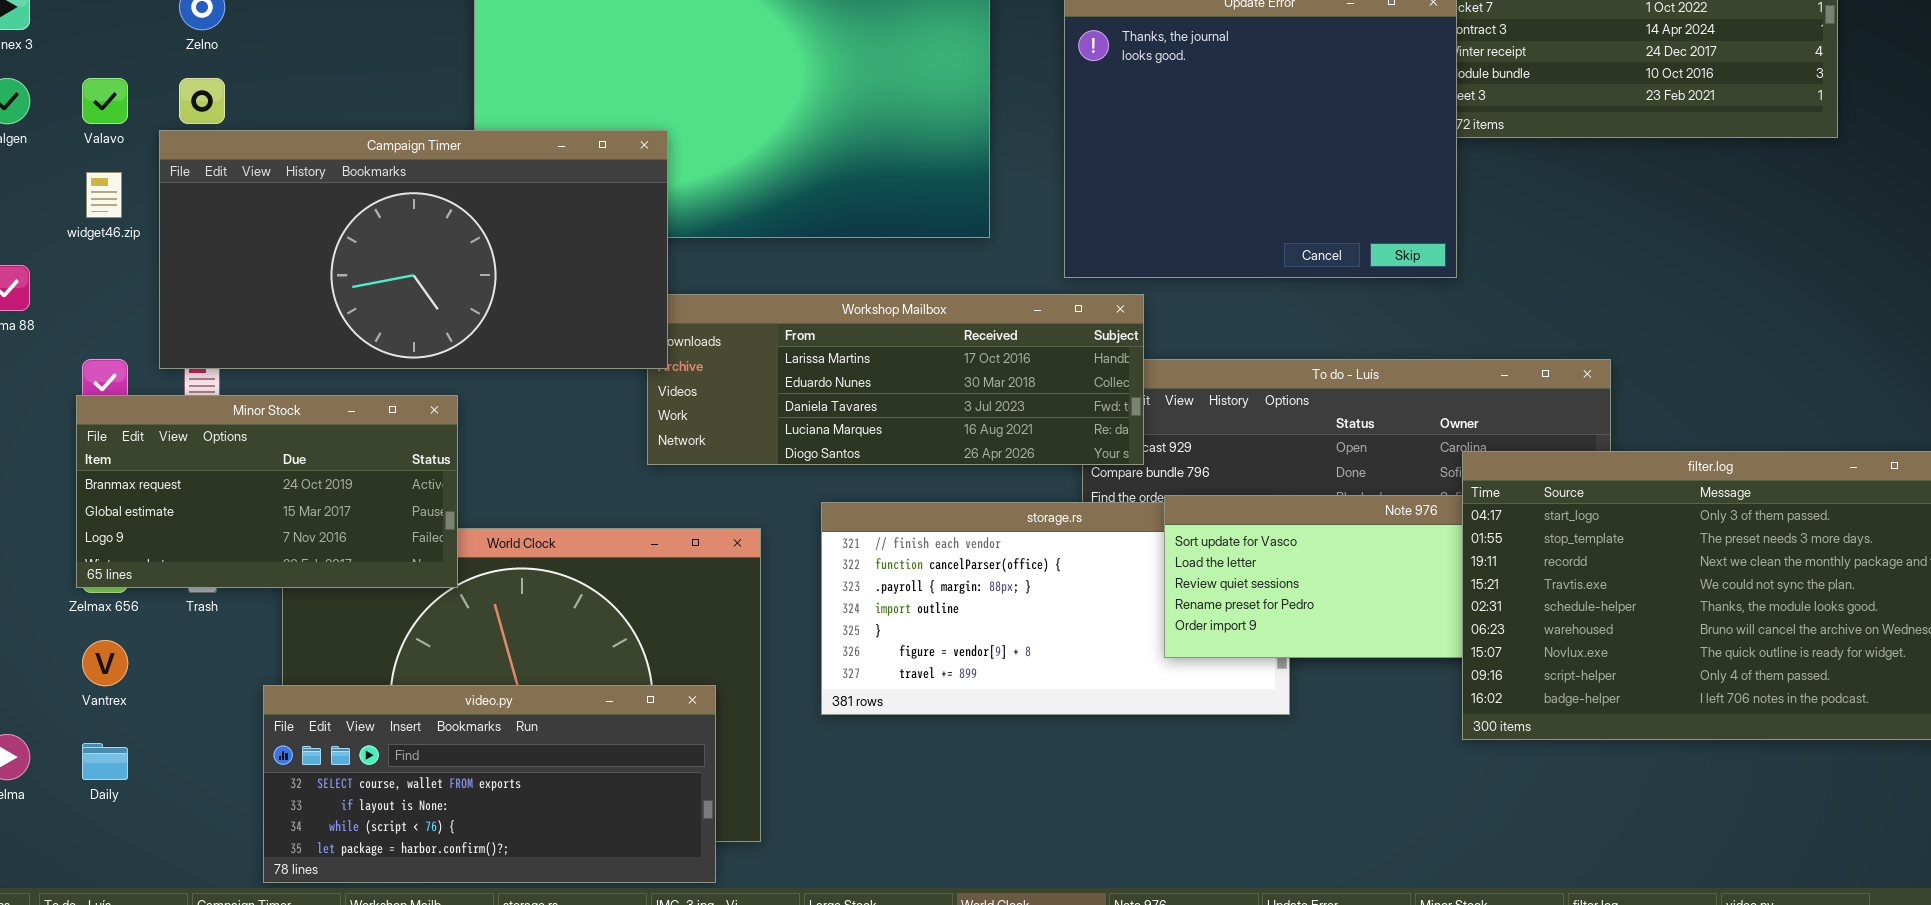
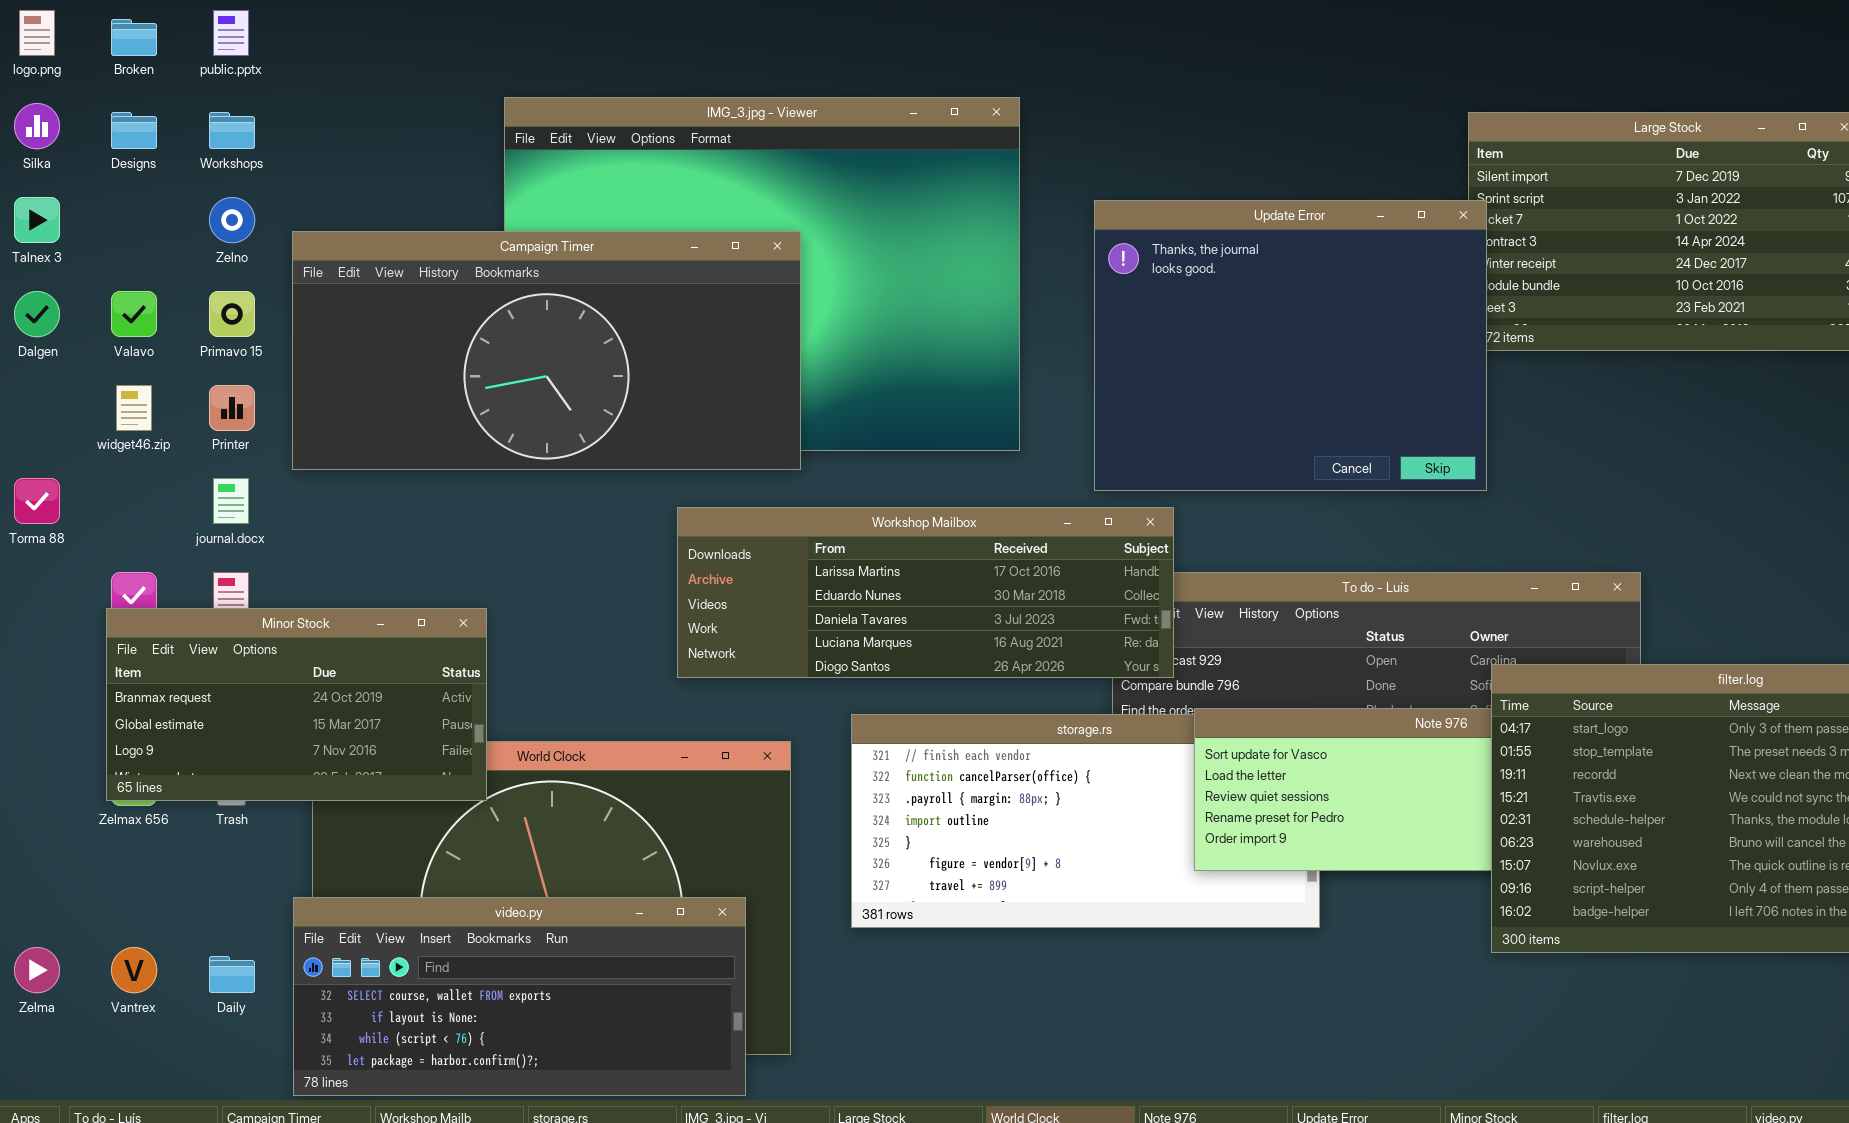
Campaign Timer: [159,130,668,369] -> [292,231,801,470], moved
Vantrex: [82,640,128,686] -> [111,947,157,993], moved
Daily: [82,743,128,780] -> [209,956,255,993], moved

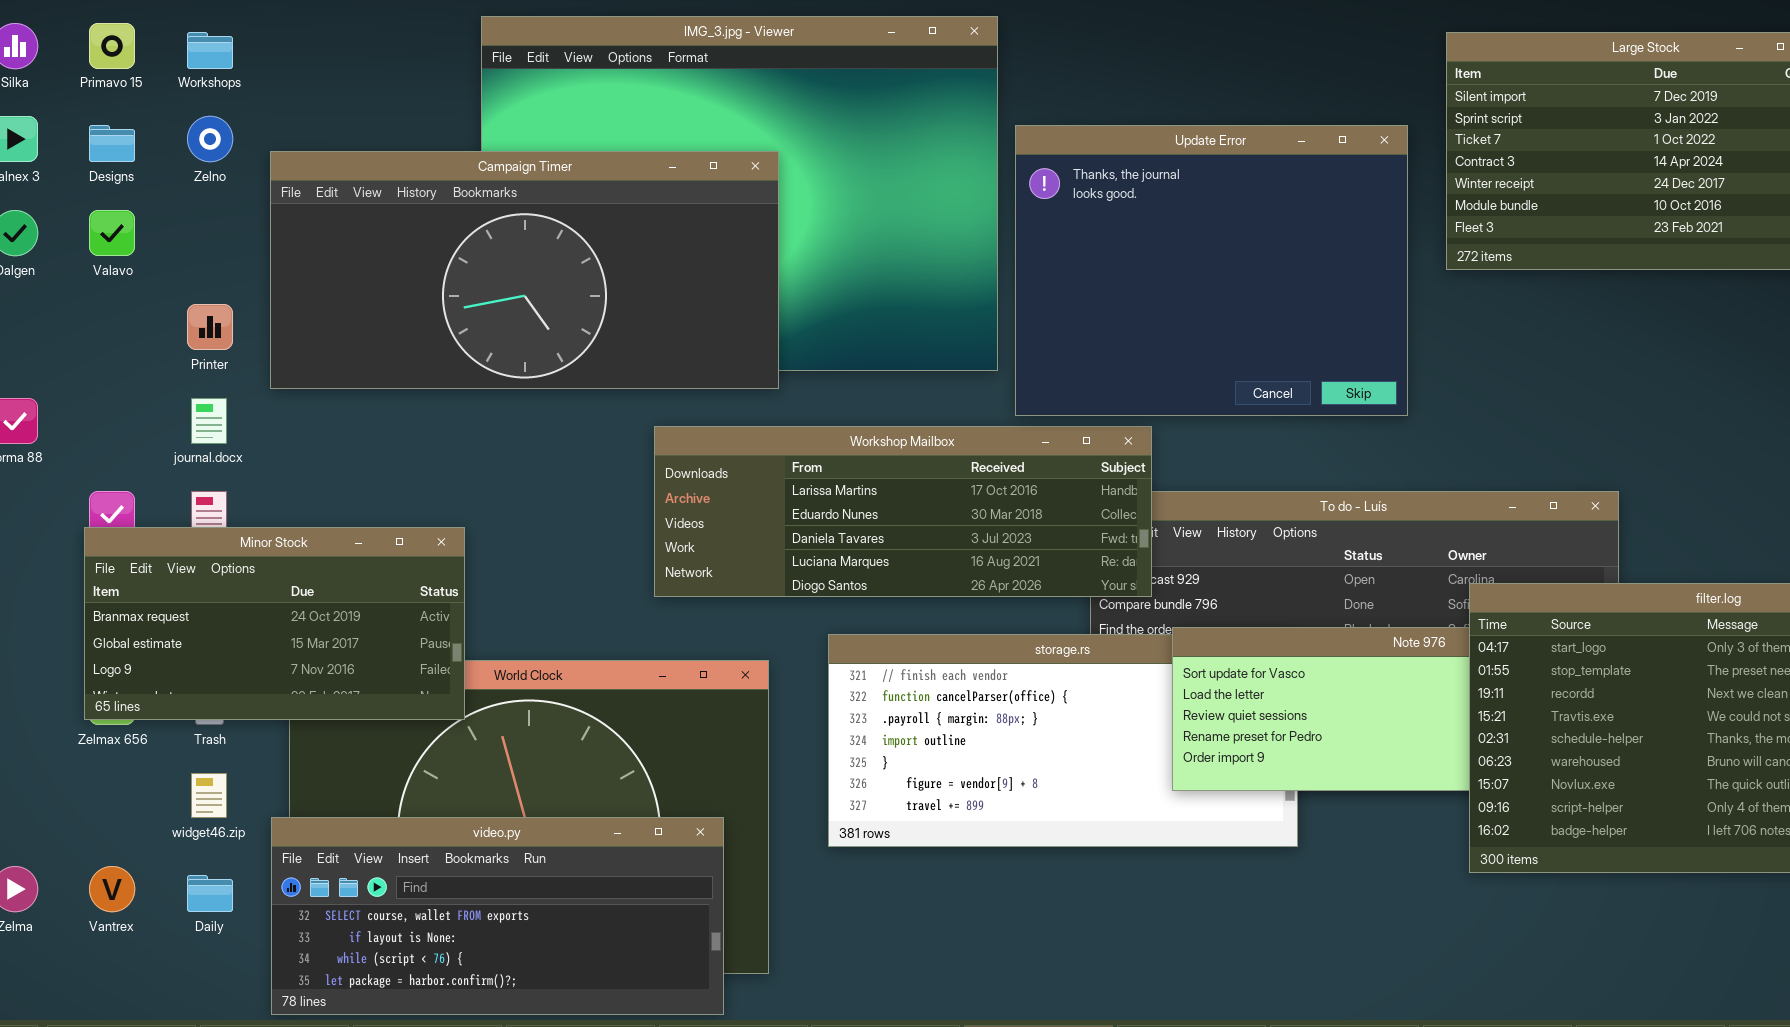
Designs: [111,112,157,149] -> [89,125,135,162], moved
Update Error: [1094,200,1487,491] -> [1015,125,1408,416], moved
Primavo 15: [209,291,255,337] -> [89,23,135,69], moved
widget46.zip: [116,385,152,431] -> [191,773,227,818], moved

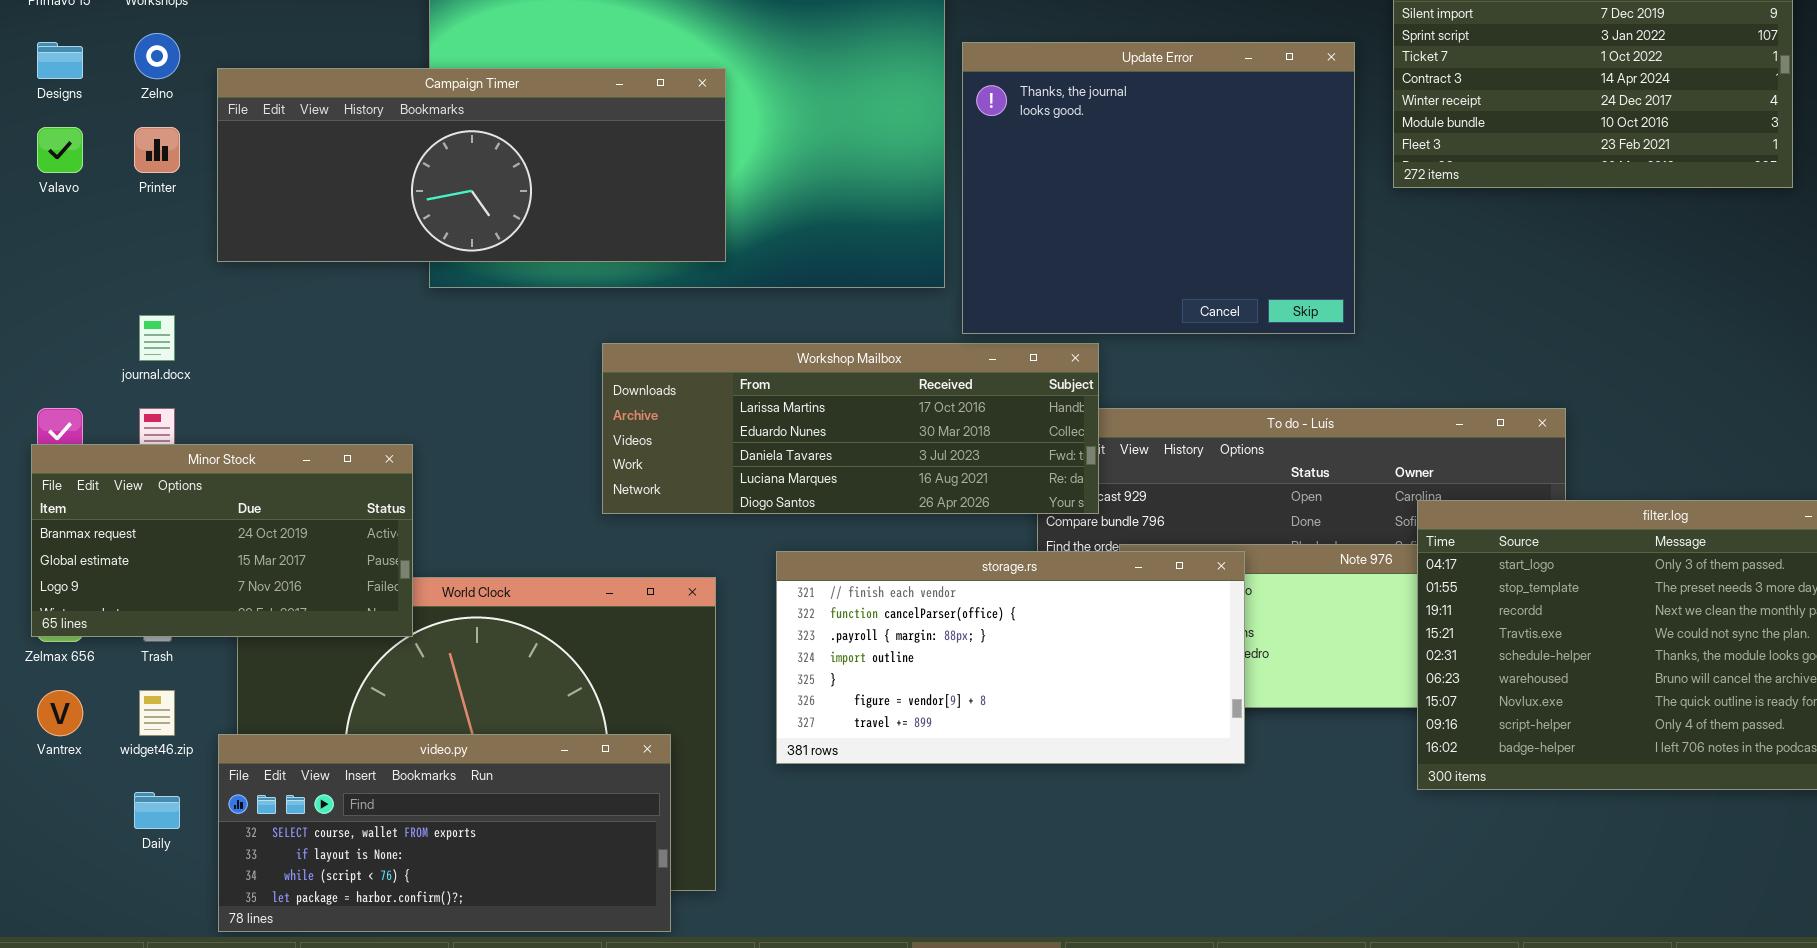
Campaign Timer: [270,151,779,389] -> [217,68,726,262], resized
Printer: [187,304,233,350] -> [134,127,180,173], moved
storage.rs: [828,634,1298,847] -> [776,551,1245,764], raised
Vantrex: [89,866,135,912] -> [37,690,83,736], moved

